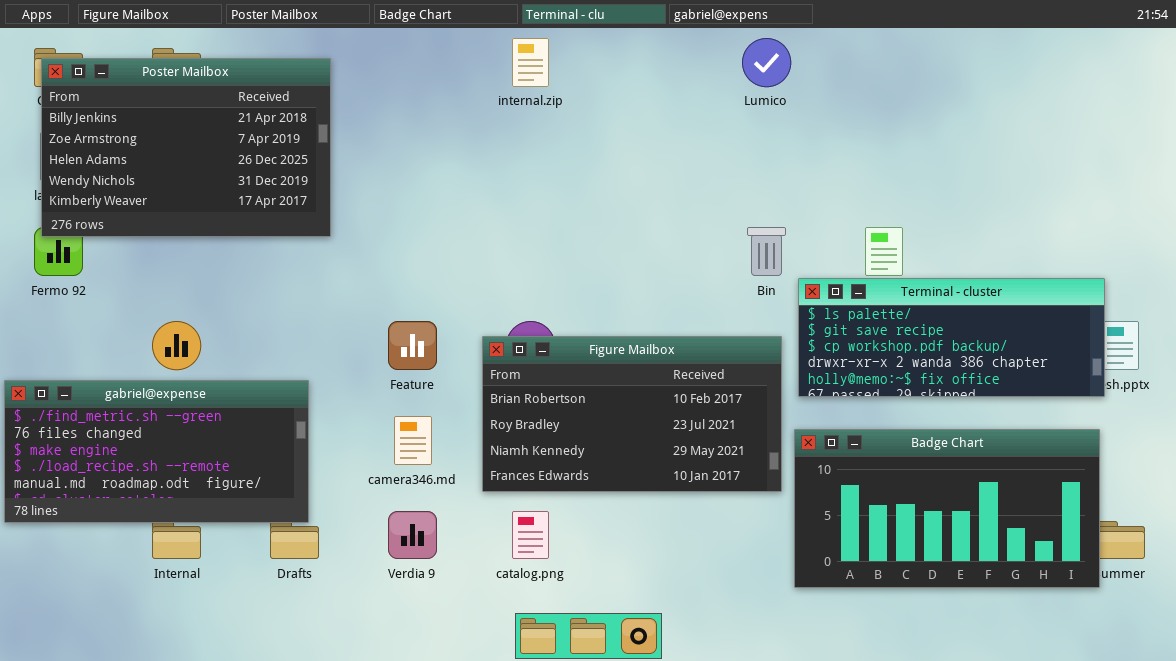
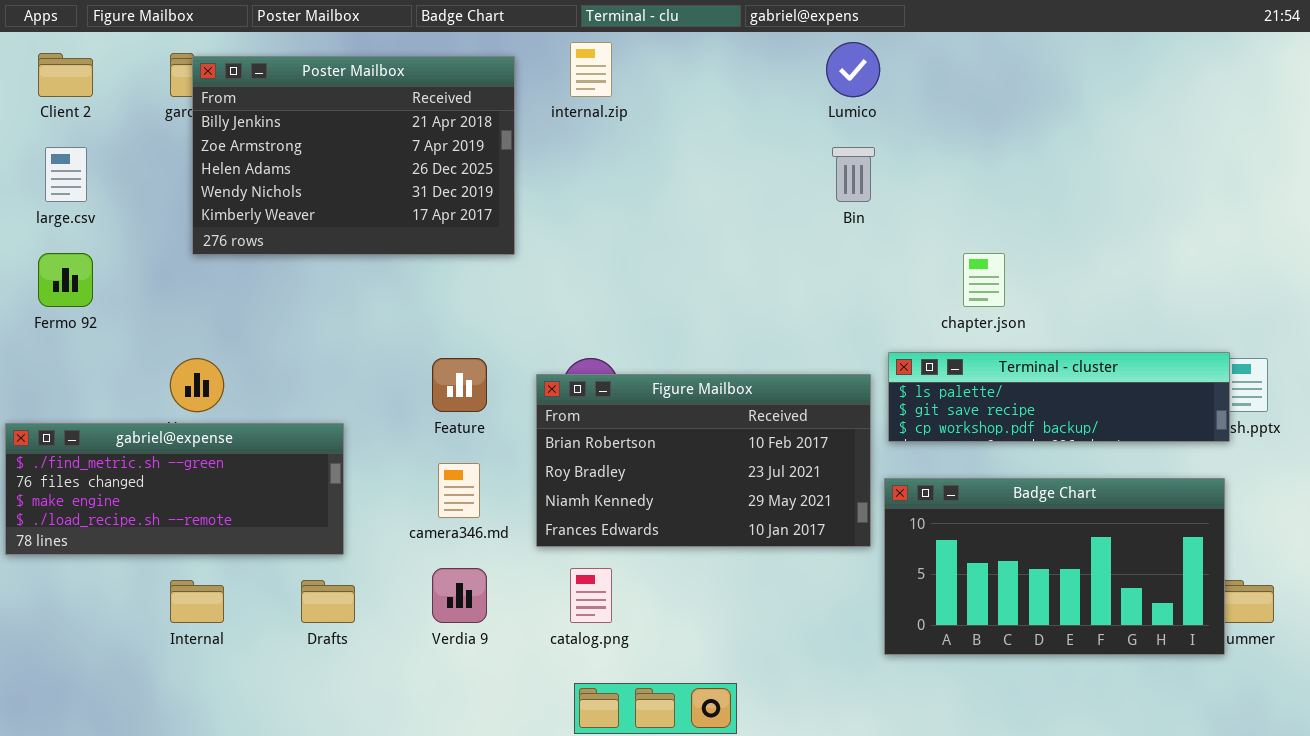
Poster Mailbox: [41,58,331,237] -> [192,56,515,255], moved
Bin: [747,227,786,276] -> [832,147,875,202], moved
Terminal - cluster: [798,278,1105,397] -> [888,352,1230,442], resized
gabriel@expense: [4,380,309,523] -> [5,423,344,555], resized

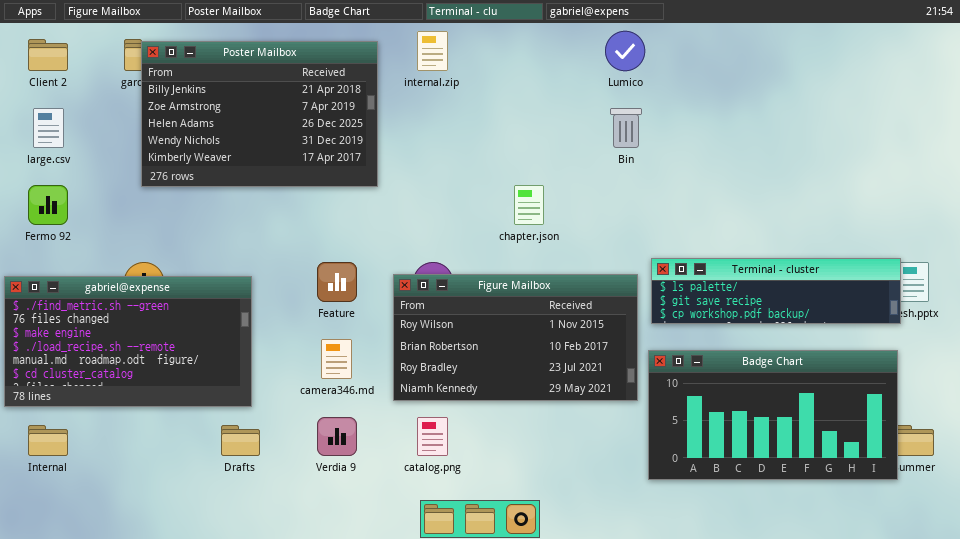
chapter.json: [963,253,1005,307] -> [514,185,544,225], moved
Figure Mailbox: [536,374,871,547] -> [393,274,638,401], scrolled up 1 row
gabriel@expense: [5,423,344,555] -> [4,276,252,407], resized
Internal: [170,580,224,623] -> [28,425,68,456], moved

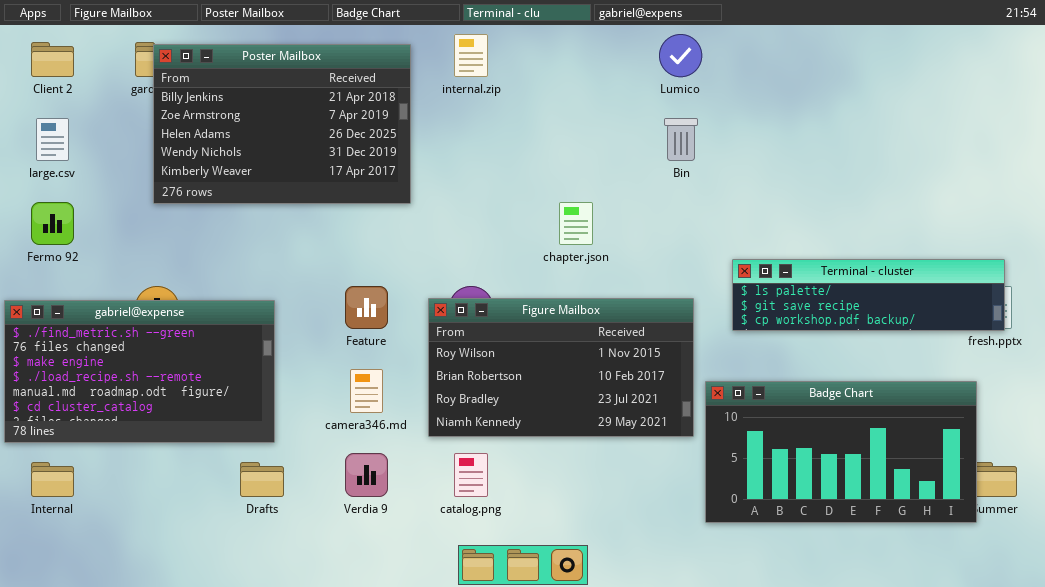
Terminal - cluster: [651,258,901,324] -> [732,259,1005,331], moved

